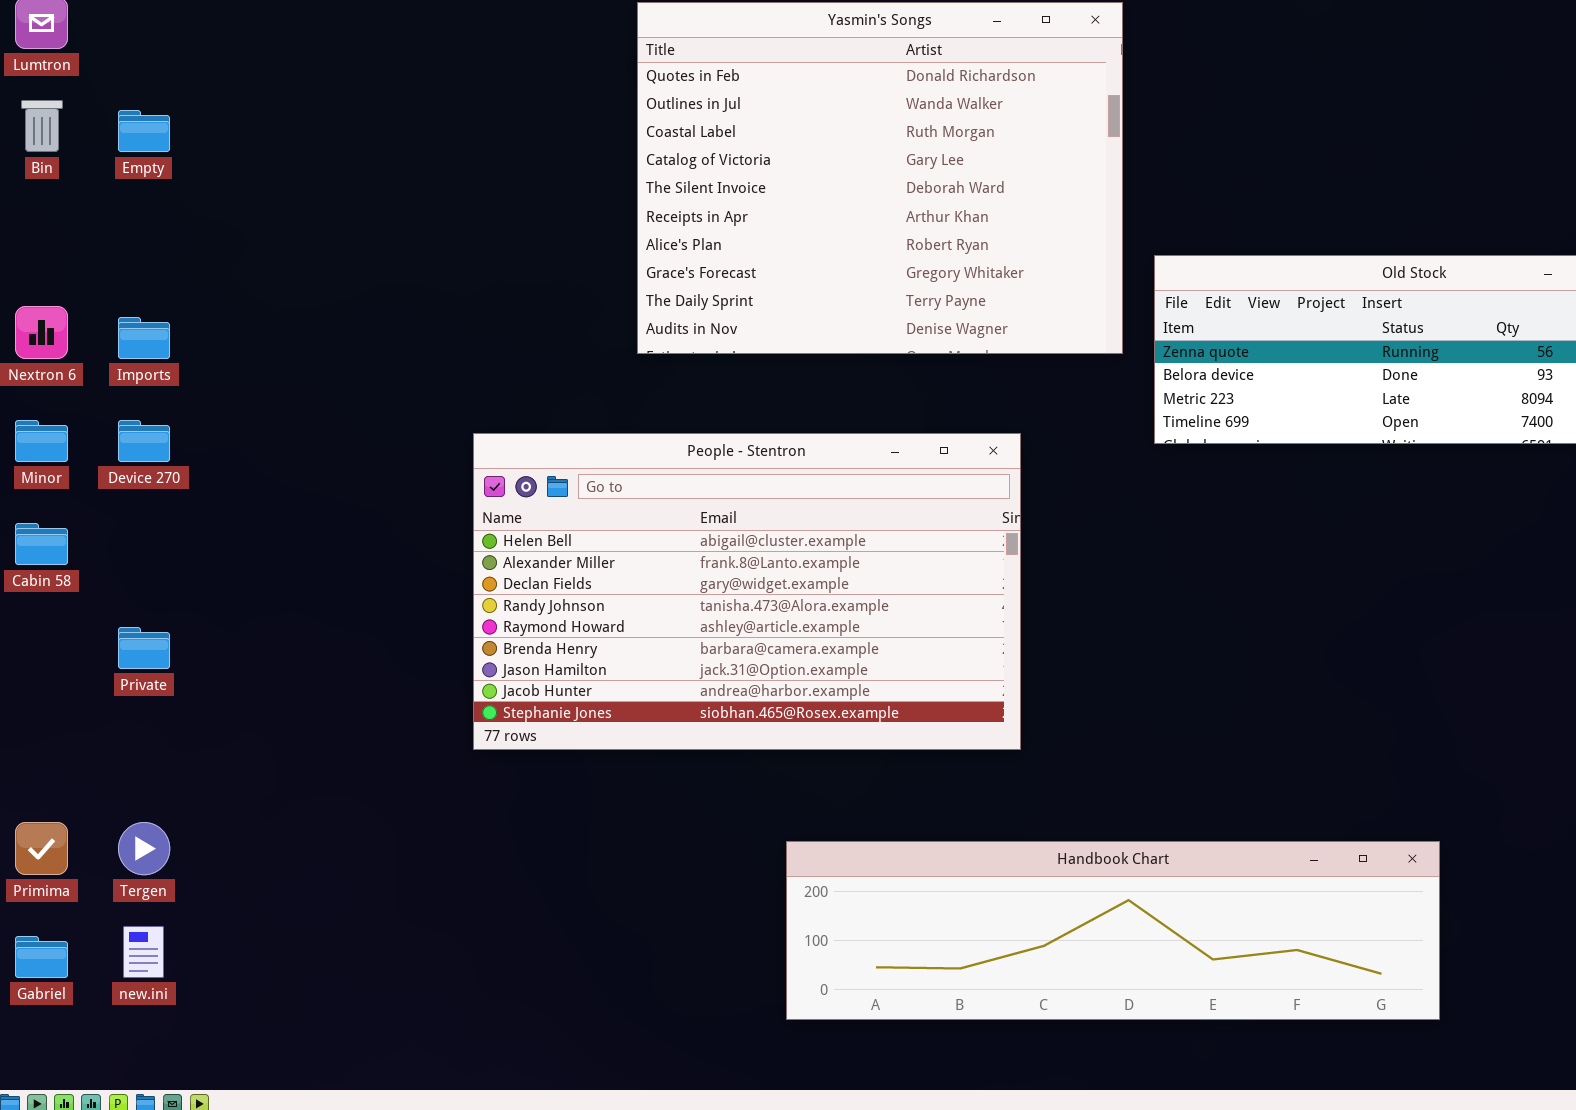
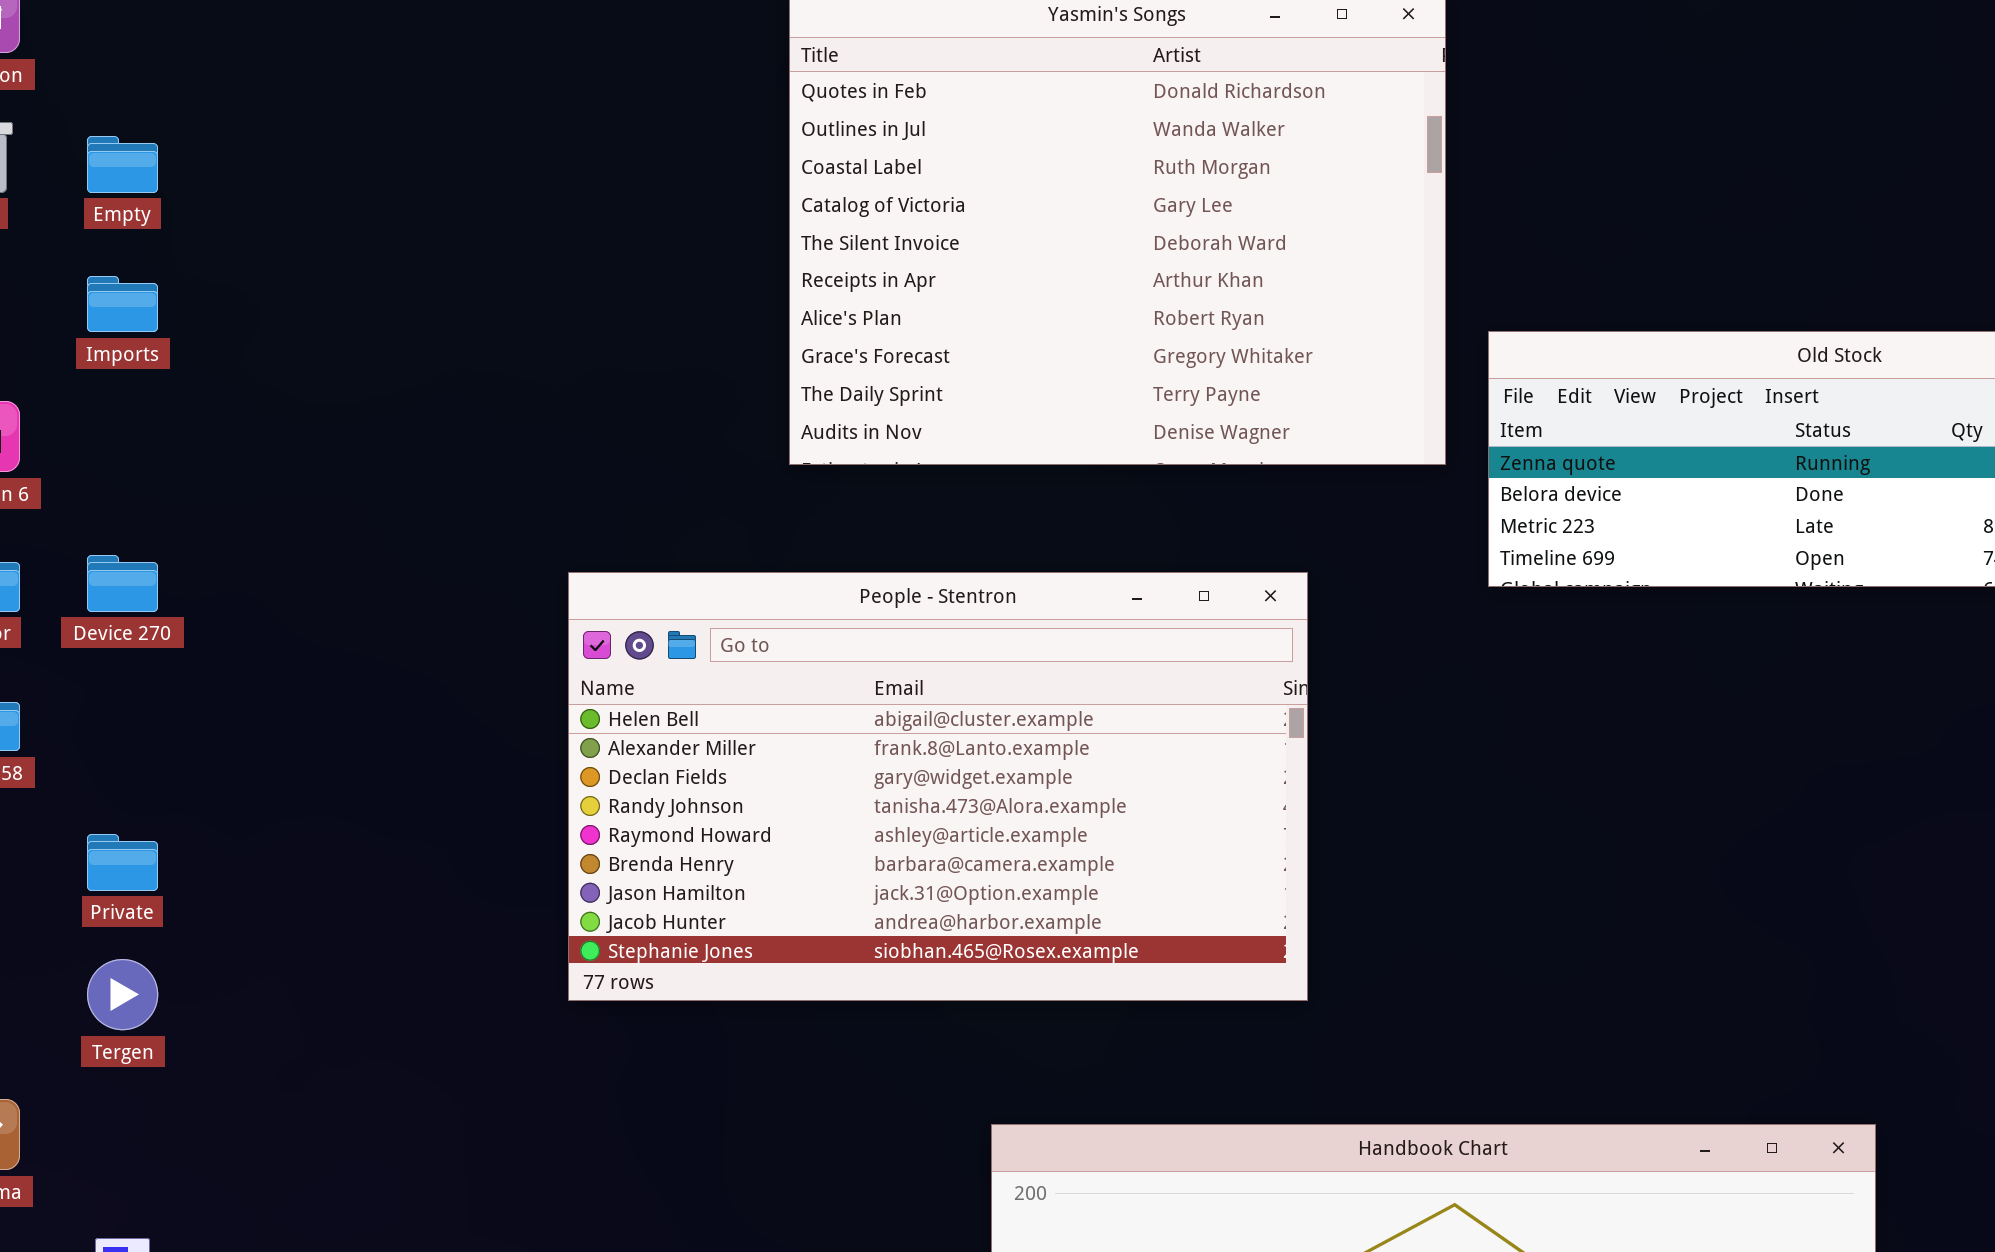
Imports: [118,317,170,359] -> [87,276,158,332], moved
Tergen: [118,822,170,875] -> [87,959,158,1030], moved

